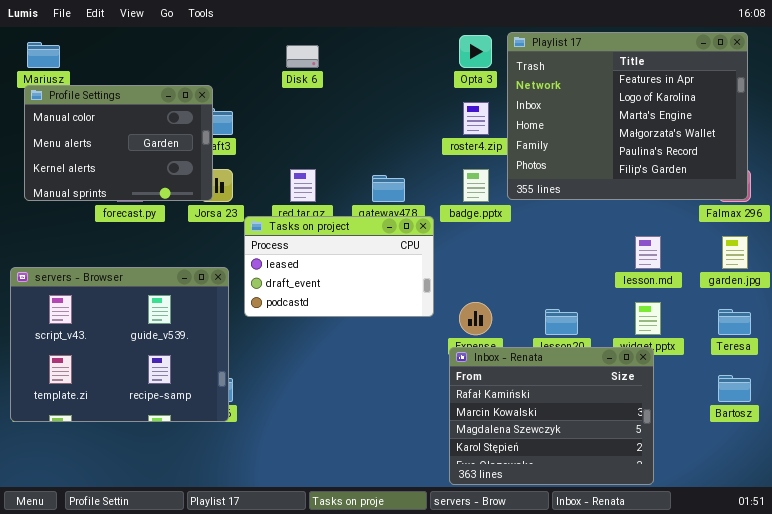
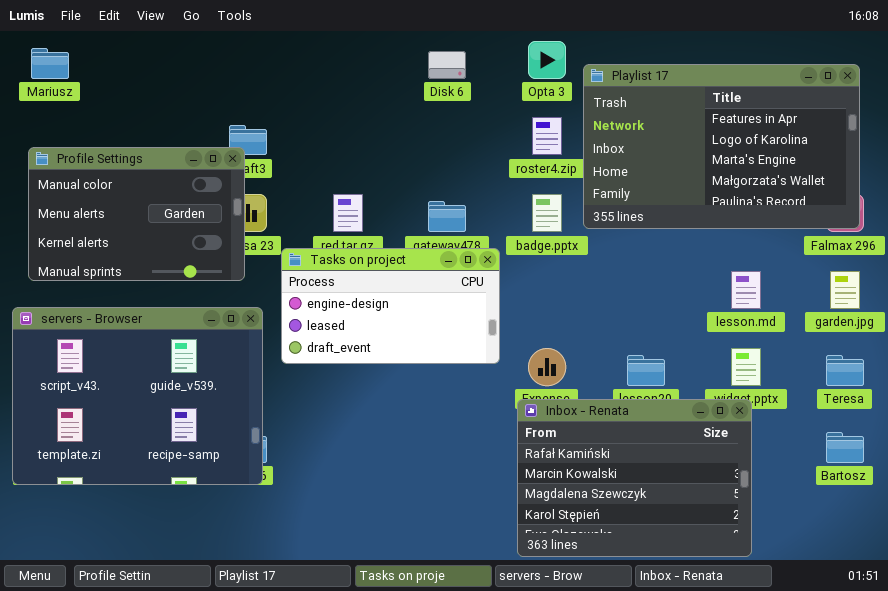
Playlist 17: [507,32,748,200] -> [583,64,860,229], resized
Disk 6: [286,45,319,68] -> [428,51,466,79], moved
Profile Settings: [24,85,213,201] -> [28,147,245,281], moved
Tasks on project: [244,216,434,317] -> [281,248,500,364], scrolled up 1 row

